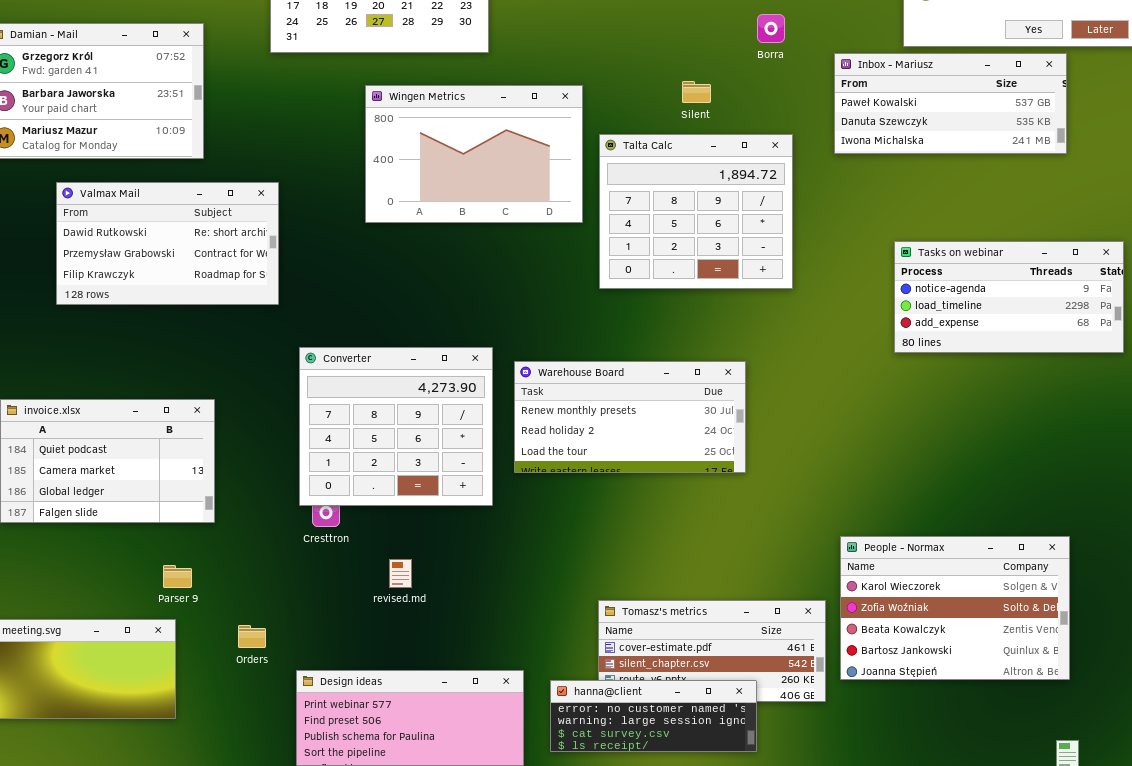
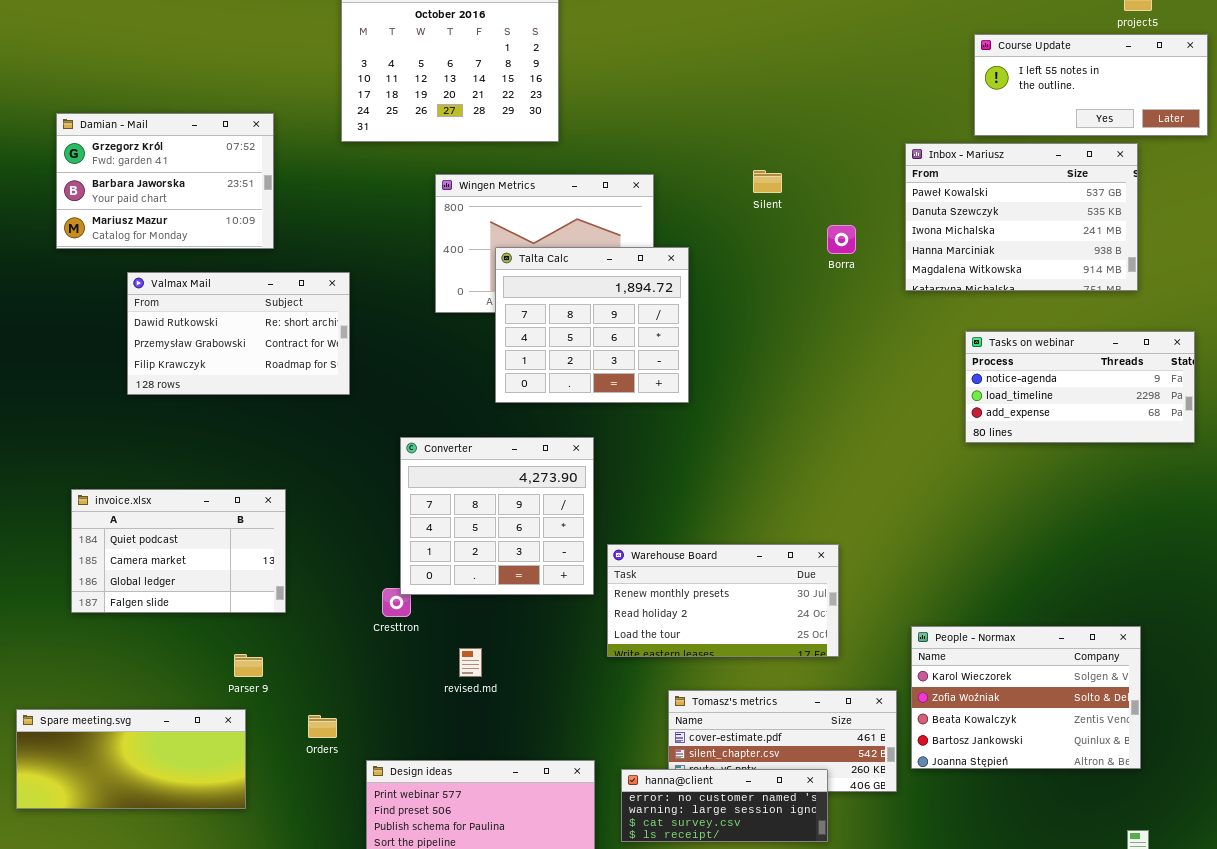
Borra: [757,14,785,43] -> [827,225,856,254], moved
Inbox - Mariusz: [834,53,1067,154] -> [905,143,1138,291], resized
Talta Calc: [599,134,793,289] -> [495,247,689,403], moved
Converter: [299,347,493,506] -> [400,437,594,595], moved
Warehouse Board: [514,361,746,473] -> [607,544,839,657], moved

